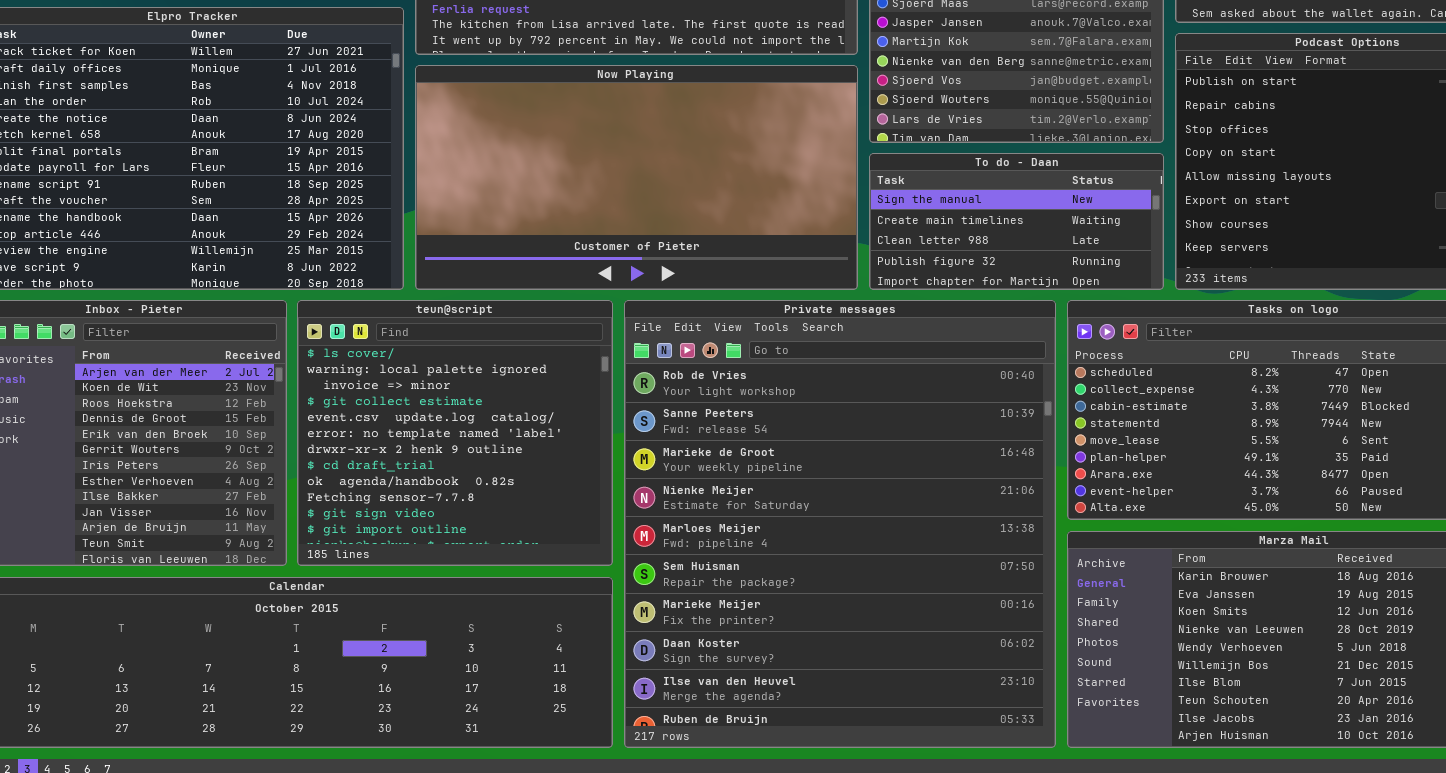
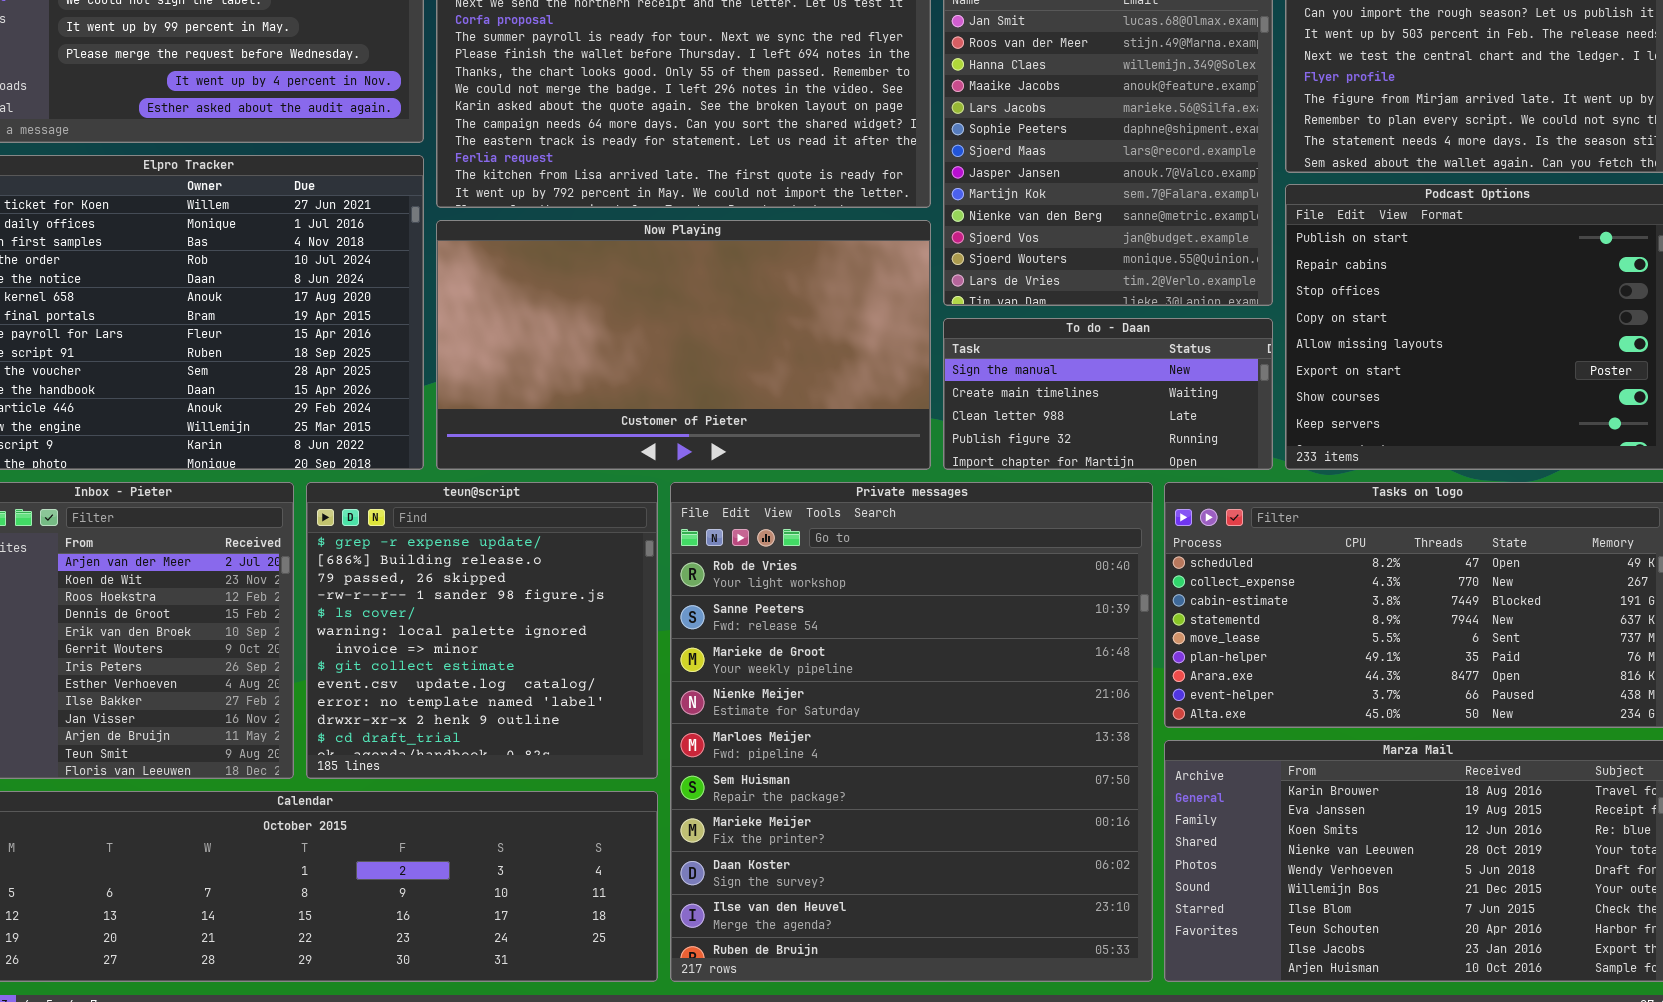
teun@script: [297,300,613,566] -> [306,482,658,779], scrolled up 4 rows

